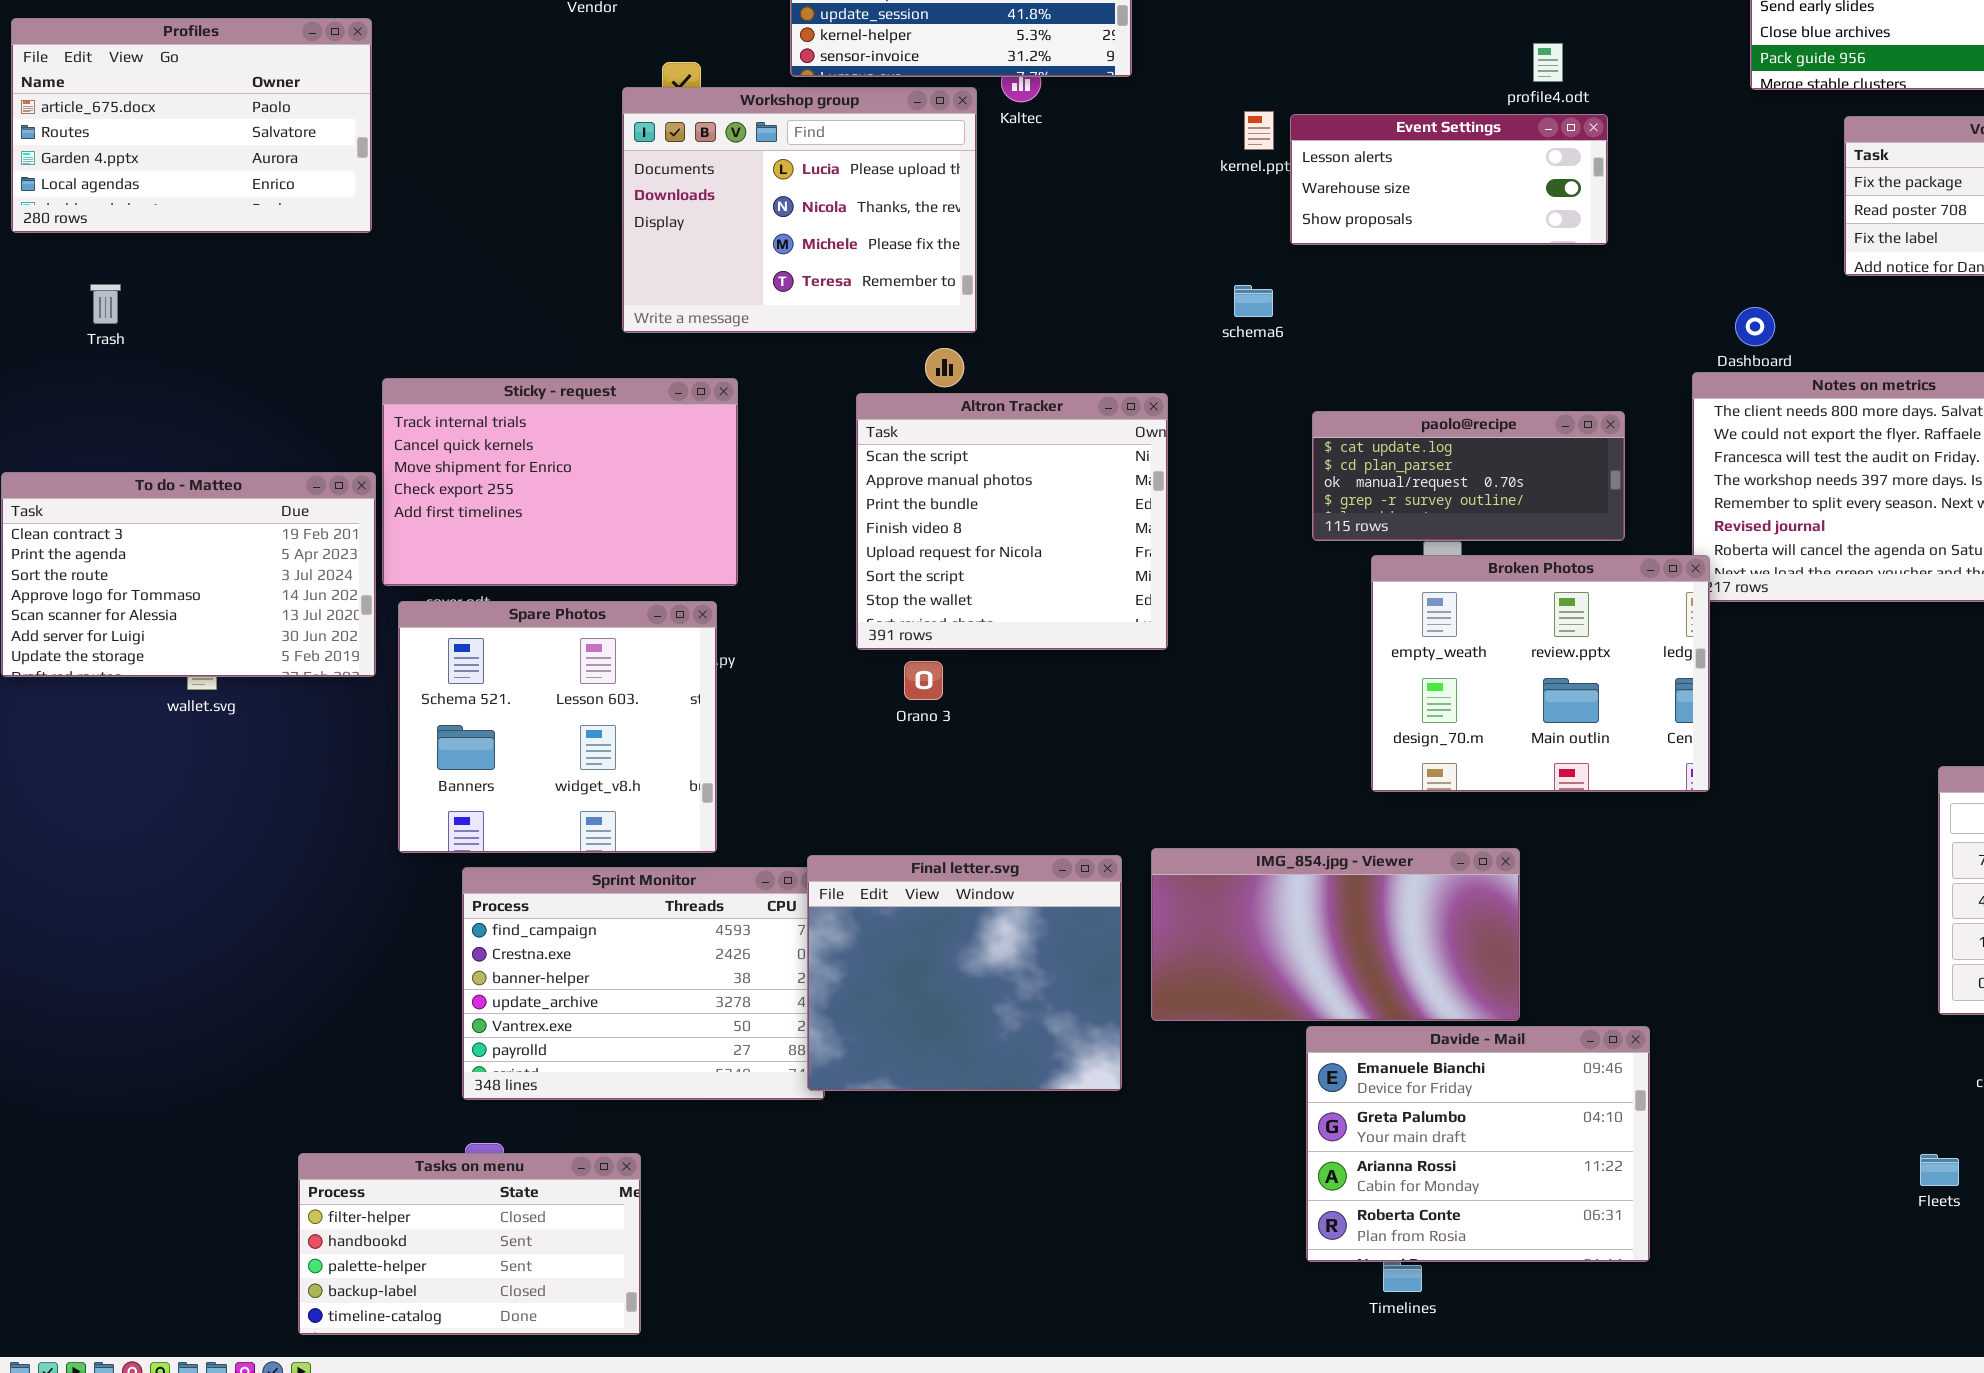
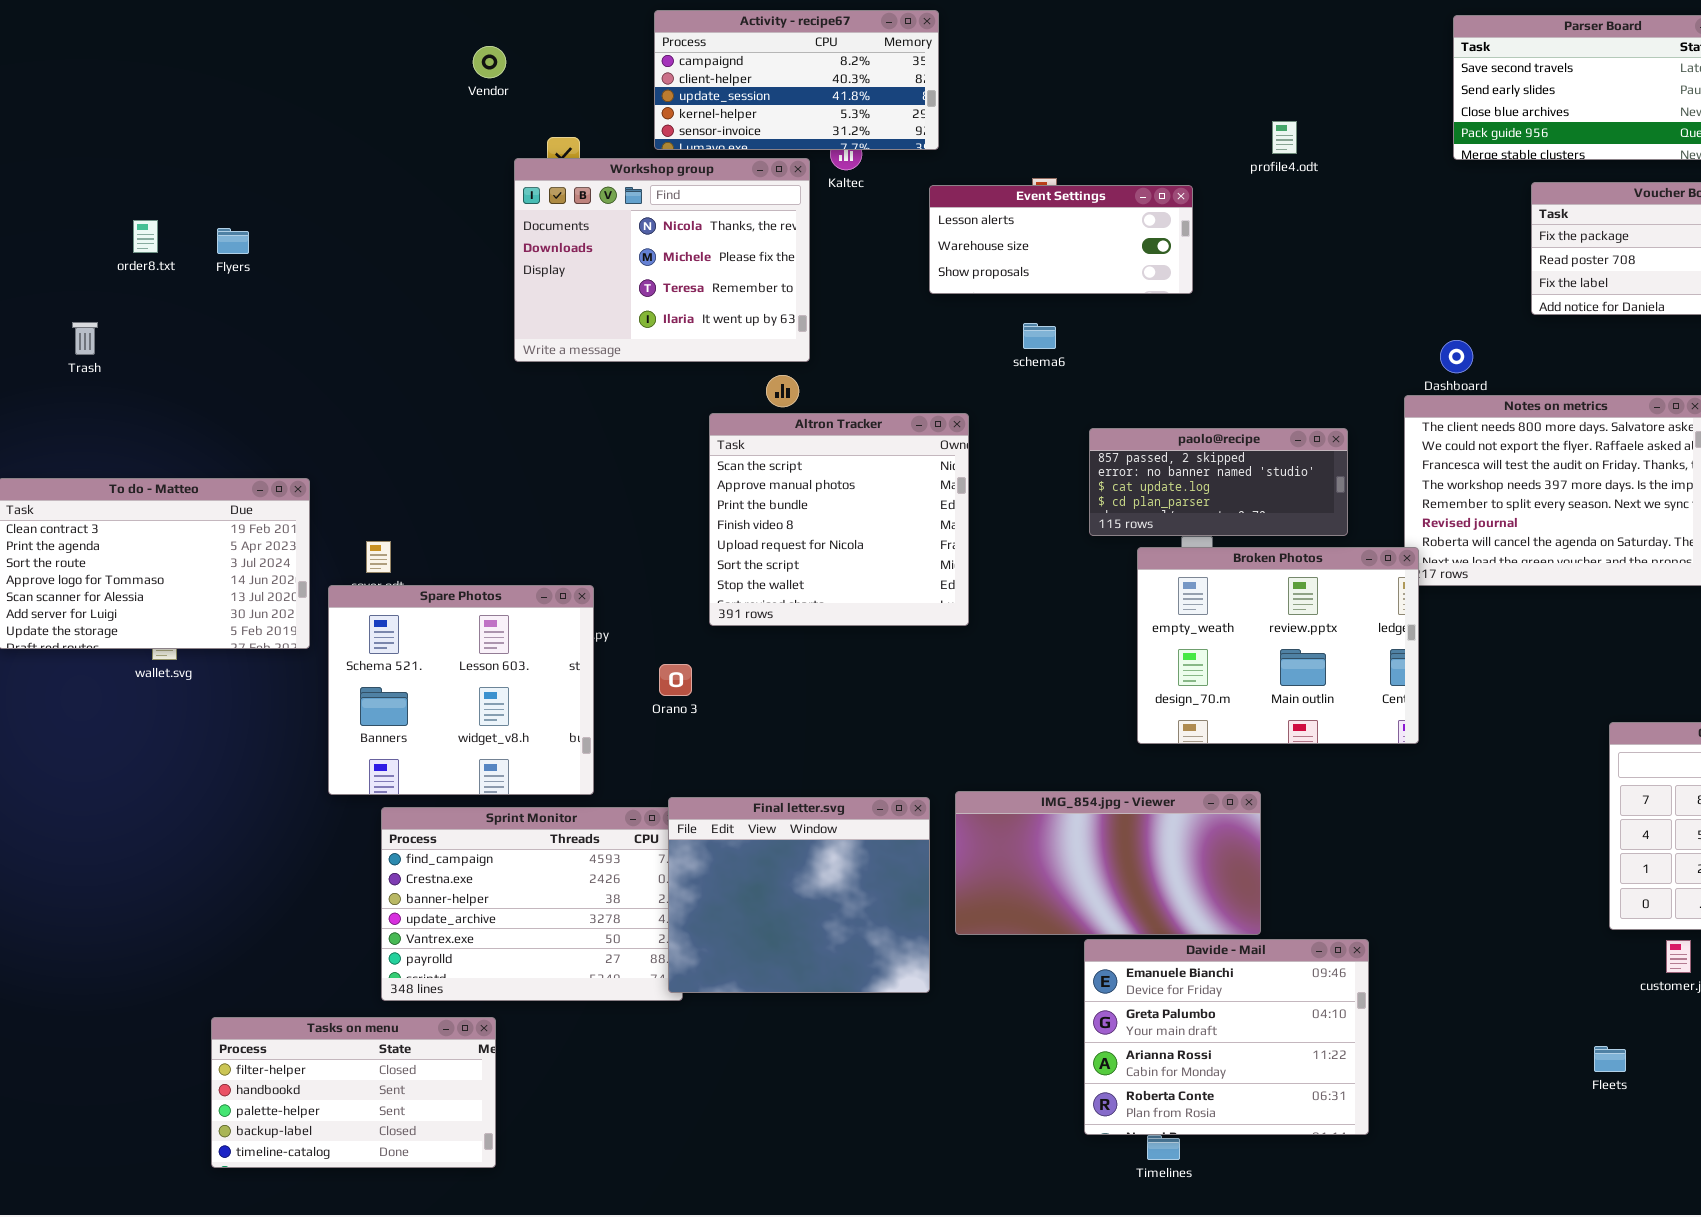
Profiles: [11,18,372,233] -> none, closed
Workshop group: [622,87,977,333] -> [514,158,810,362], scrolled down 1 row
Event Settings: [1290,114,1608,245] -> [929,185,1193,294], moved
Sticky - request: [382,378,738,586] -> none, closed
paolo@recipe: [1312,411,1625,541] -> [1089,428,1348,536], scrolled up 2 rows
Orano 3: [904,661,943,700] -> [659,664,692,696], moved
Tasks on menu: [298,1153,641,1335] -> [211,1017,496,1168], moved

